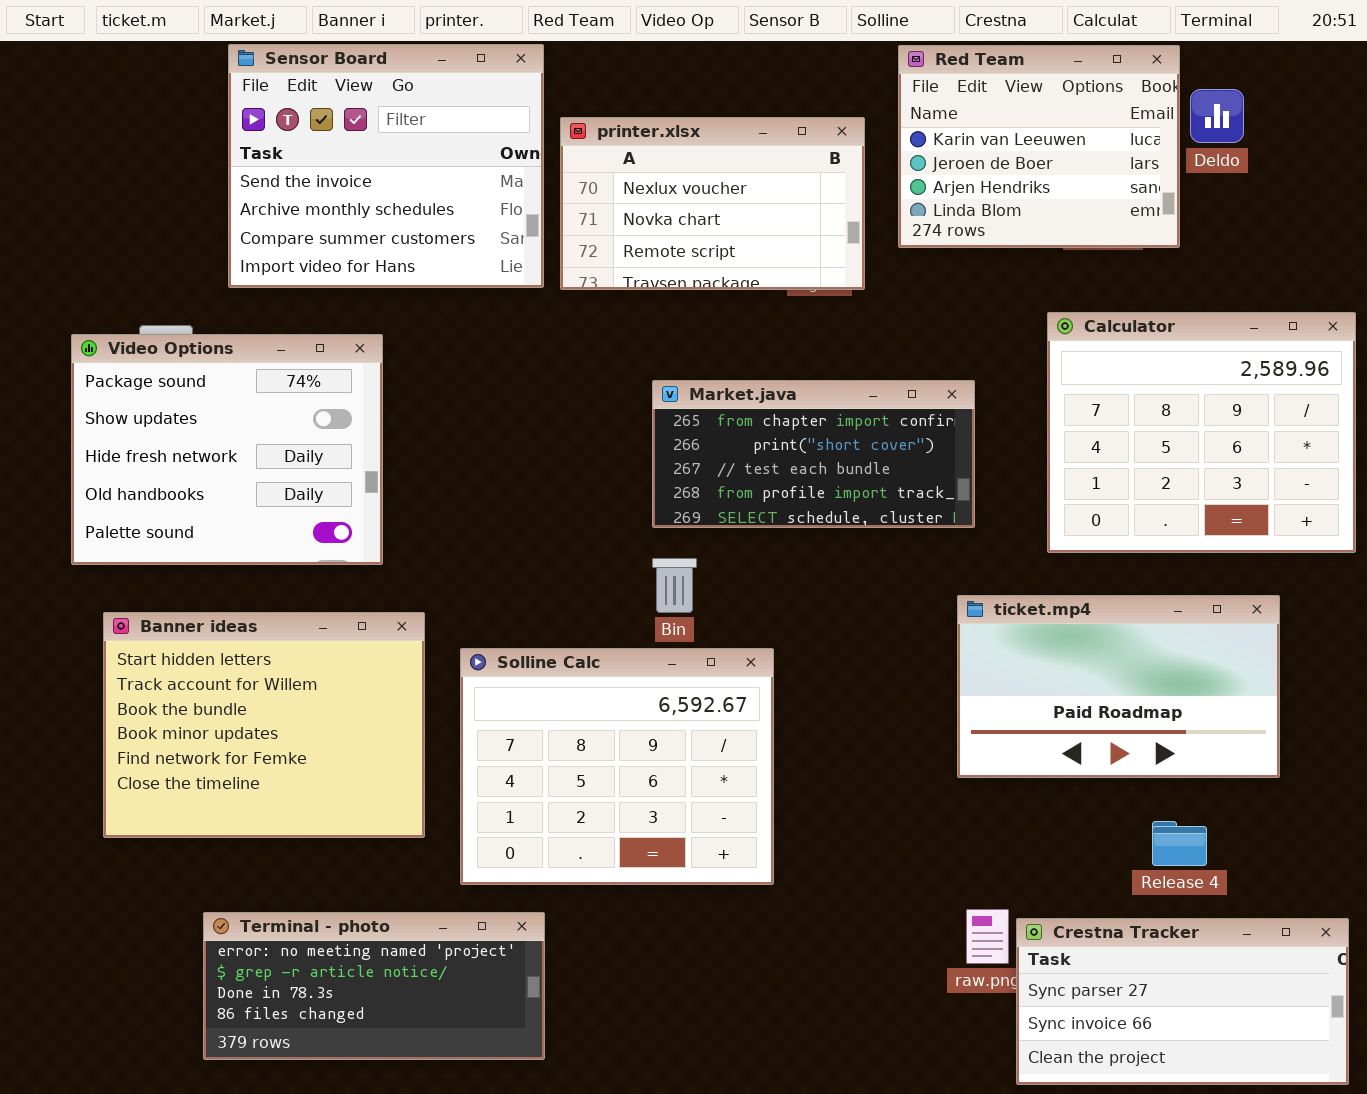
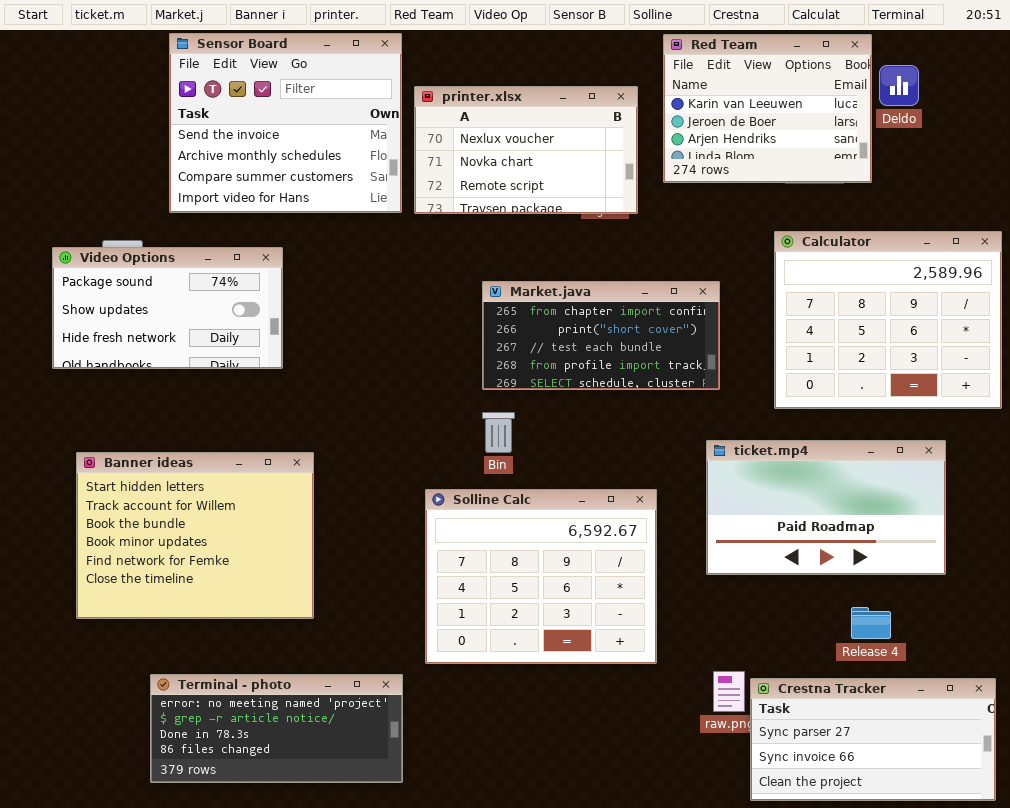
Video Options: [71,334,383,565] -> [52,247,283,369], resized
Solline Calc: [460,648,774,885] -> [425,489,657,664], moved

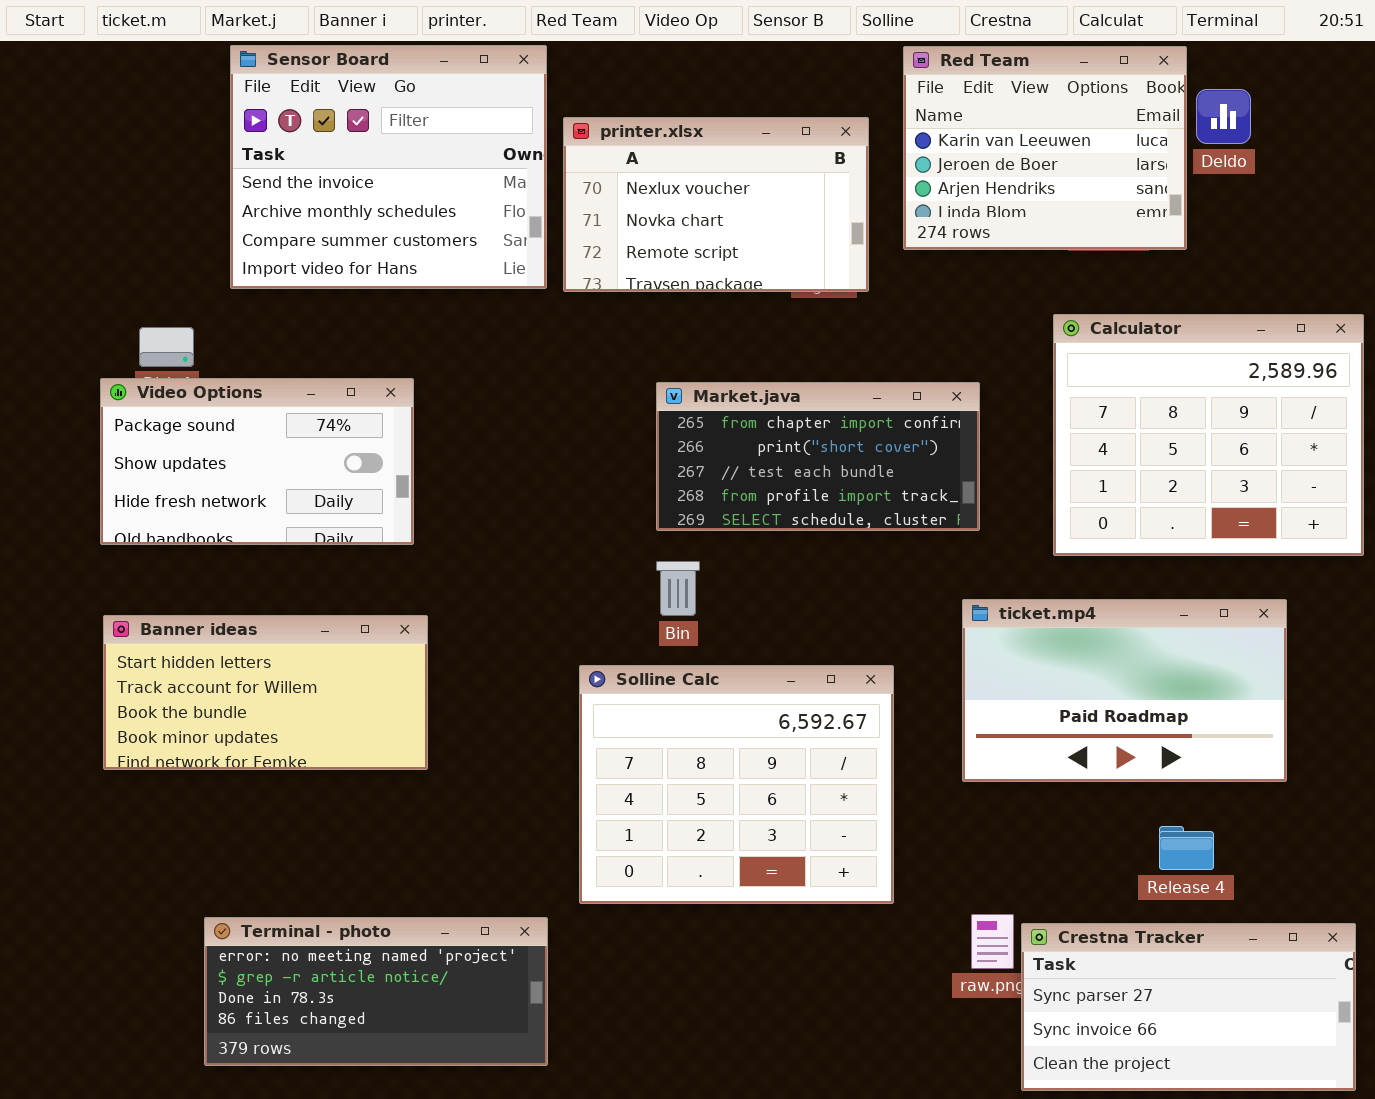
Video Options: [52,247,283,369] -> [100,378,414,545], moved
Banner ideas: [76,452,314,619] -> [103,615,428,770], resized

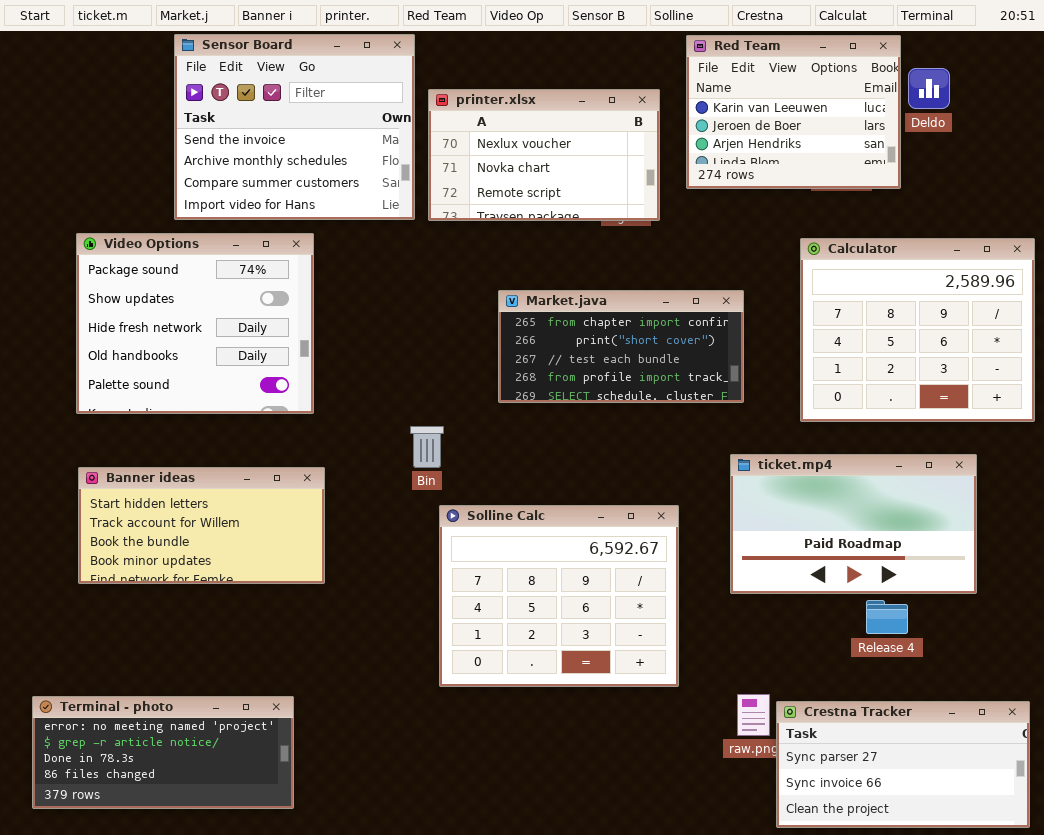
Video Options: [100,378,414,545] -> [76,233,314,414], resized
Bin: [656,561,700,616] -> [410,426,444,468], moved
Release 4: [1159,826,1214,870] -> [866,600,908,634], moved
Terminal - photo: [204,917,548,1066] -> [32,696,294,809], moved

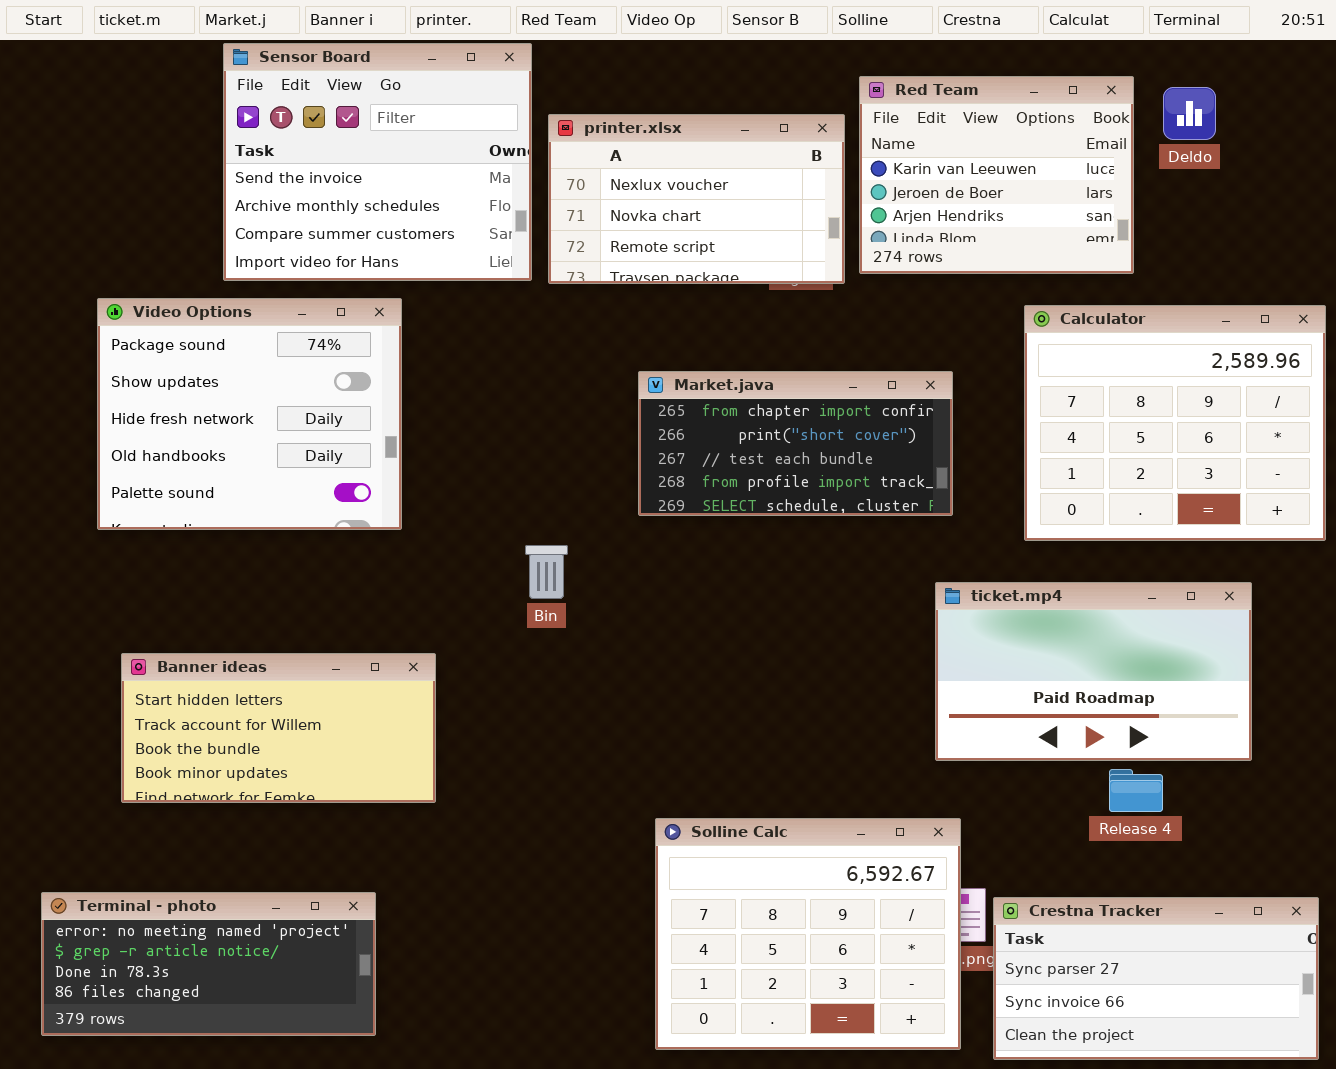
Red Team: [686,35,901,189] -> [859,76,1134,274], moved
Banner ideas: [78,467,325,584] -> [121,653,436,803], moved
Solline Calc: [439,505,679,687] -> [655,818,961,1050], moved

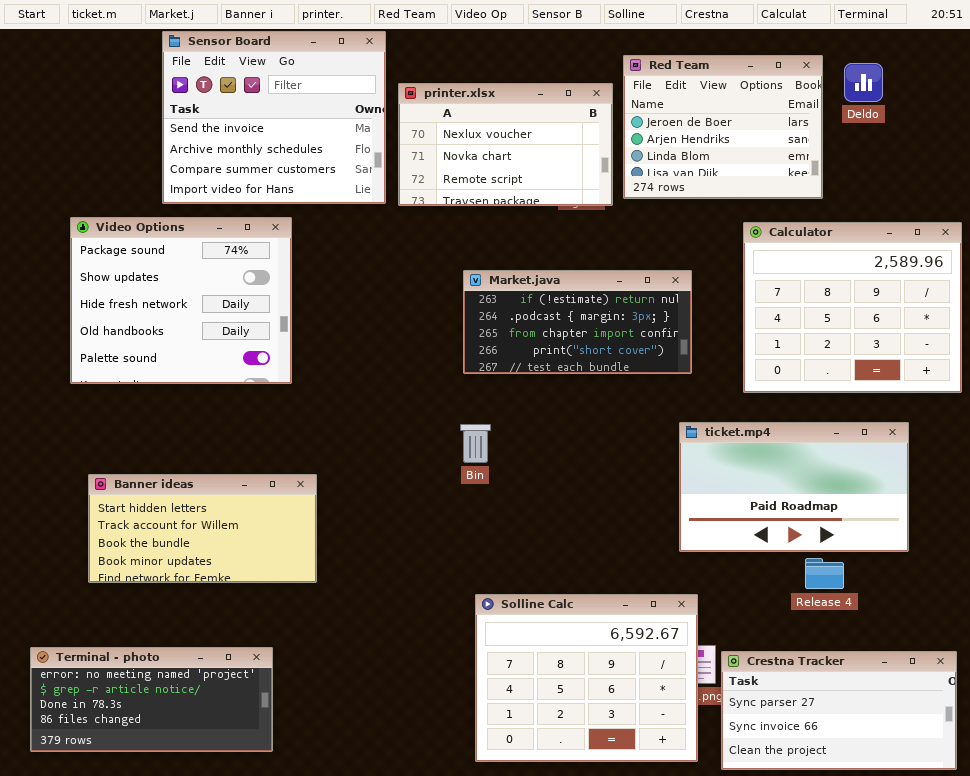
Red Team: [859,76,1134,274] -> [623,55,823,199], scrolled down 1 row
Market.java: [638,371,953,516] -> [463,270,692,374], scrolled up 2 rows
Bin: [525,545,568,599] -> [460,424,491,463], moved

